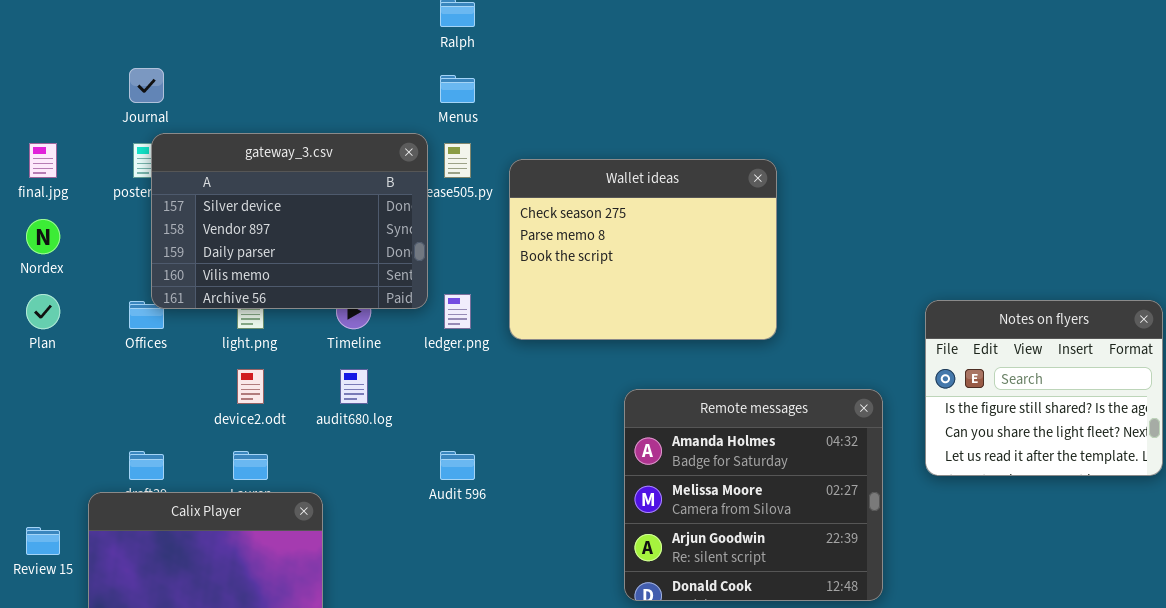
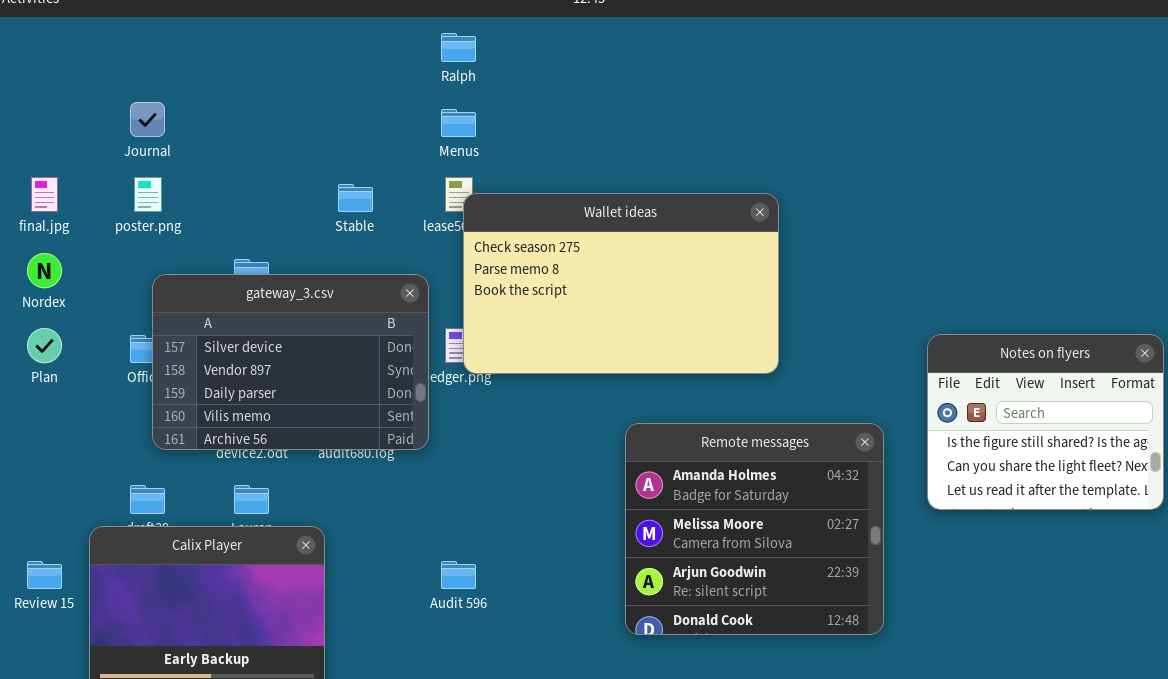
gateway_3.csv: [151,133,428,309] -> [152,274,429,450], moved
Wallet ideas: [509,159,777,340] -> [463,193,779,374], resized
Audit 596: [440,451,475,480] -> [441,561,476,589], moved

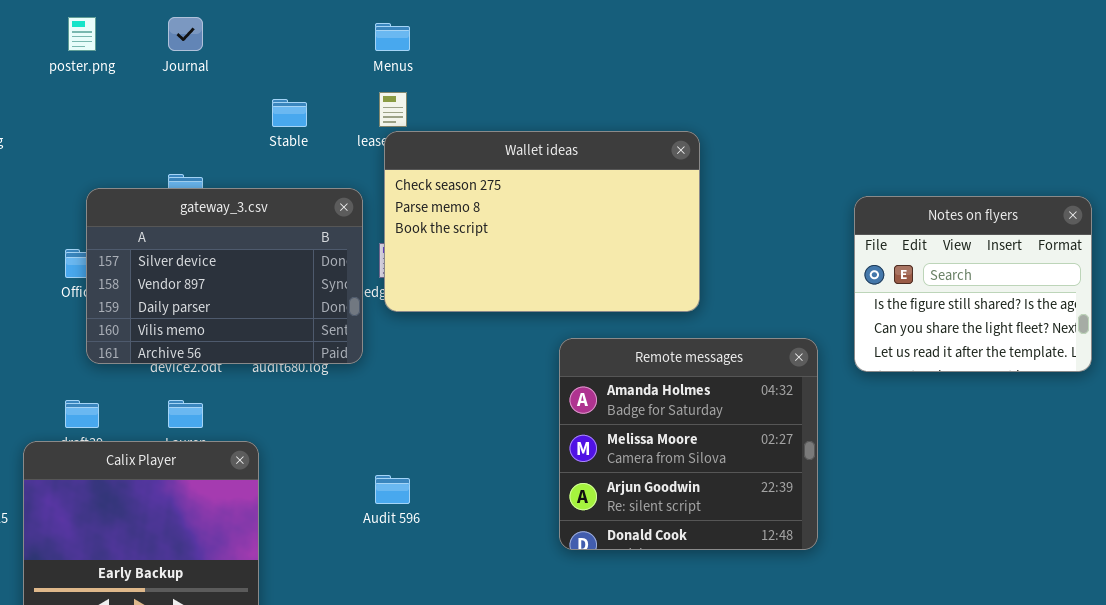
Journal: [130,102,165,137] -> [168,17,203,51], moved
poster.png: [134,177,162,212] -> [68,17,96,51], moved
Wallet ideas: [463,193,779,374] -> [384,131,700,312], moved
Notes on flyers: [927,334,1164,510] -> [854,196,1092,372], moved

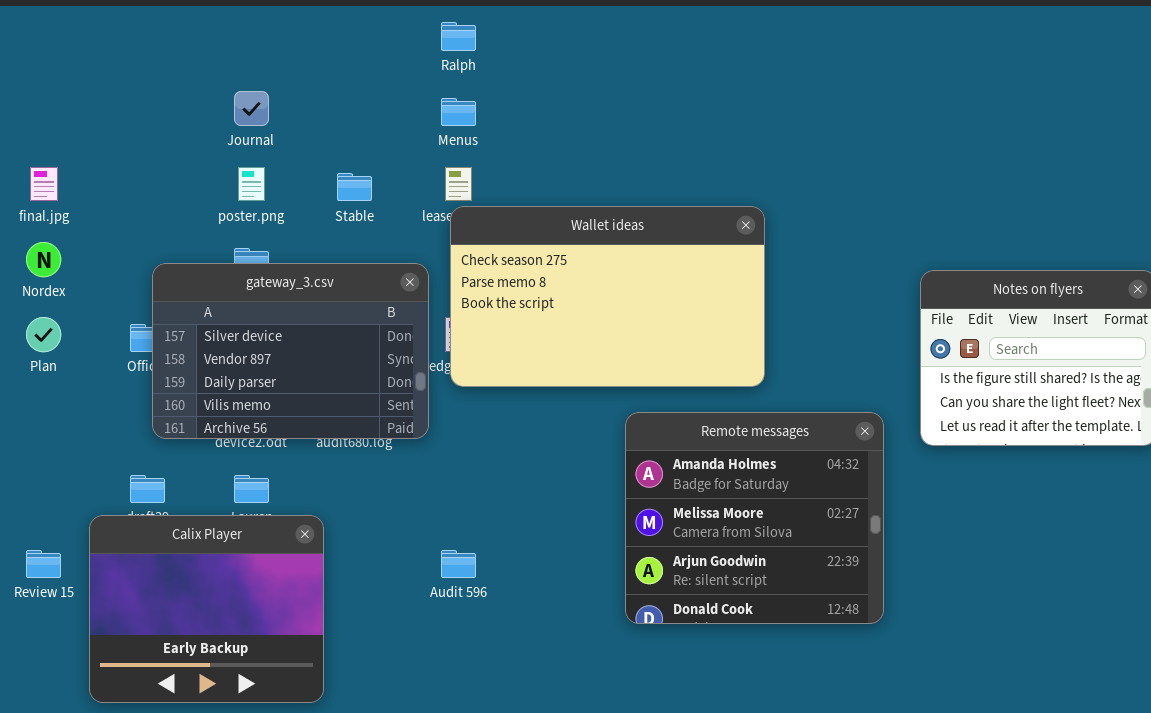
poster.png: [68,17,96,51] -> [238,167,265,201], moved

